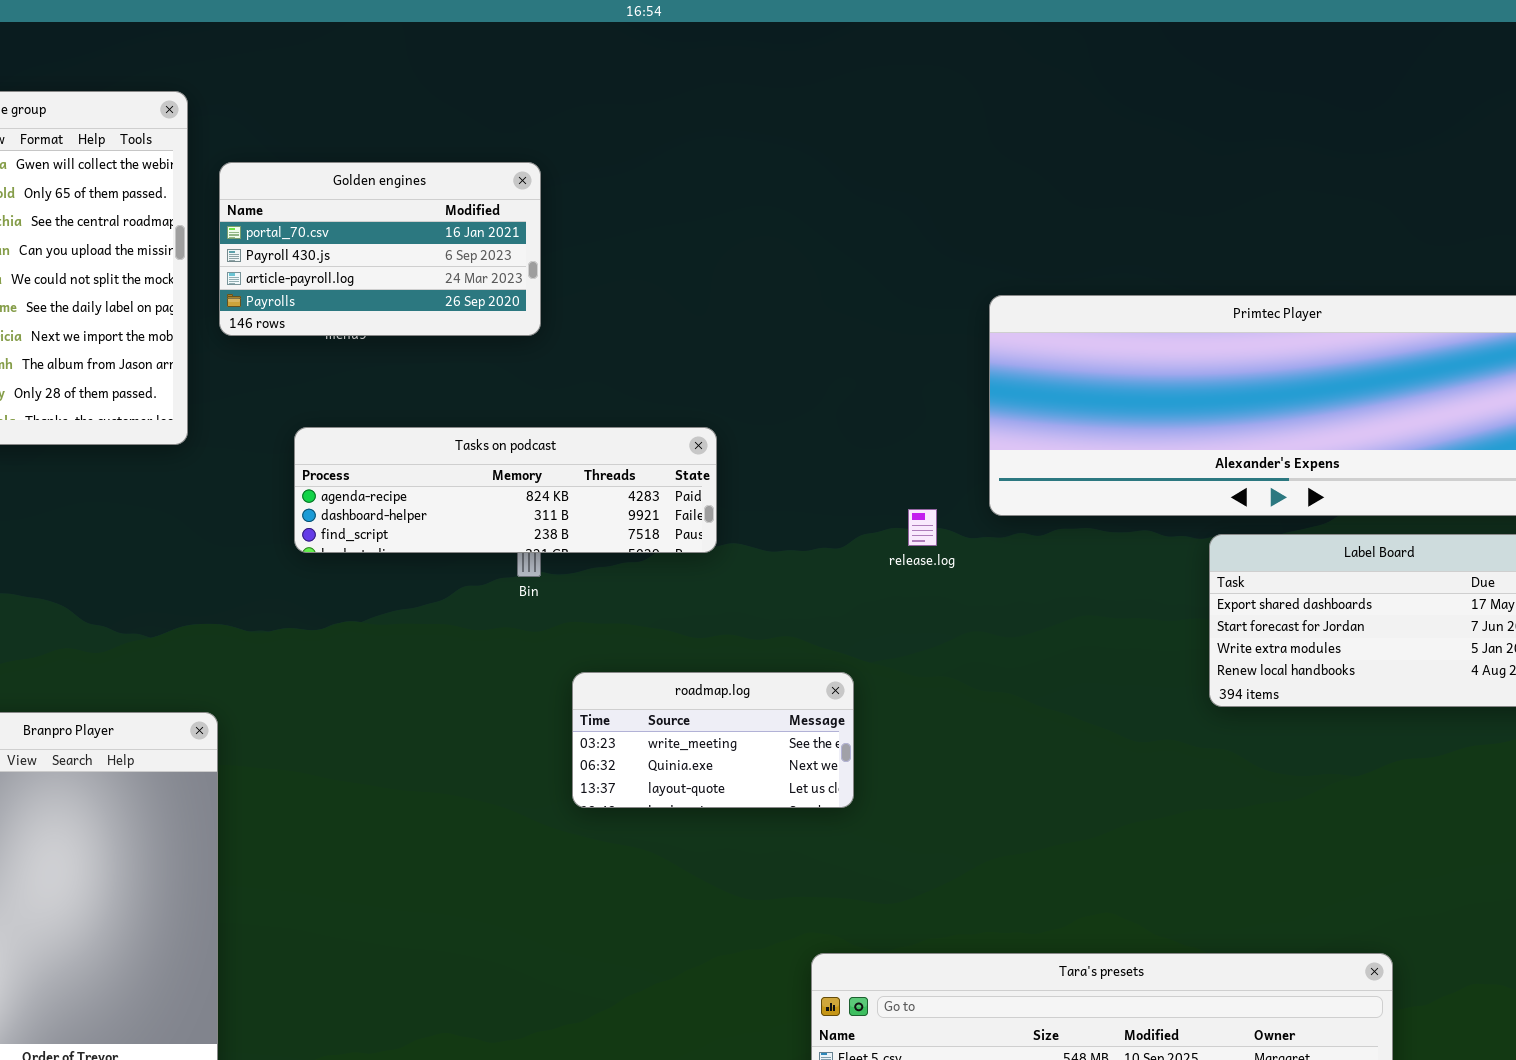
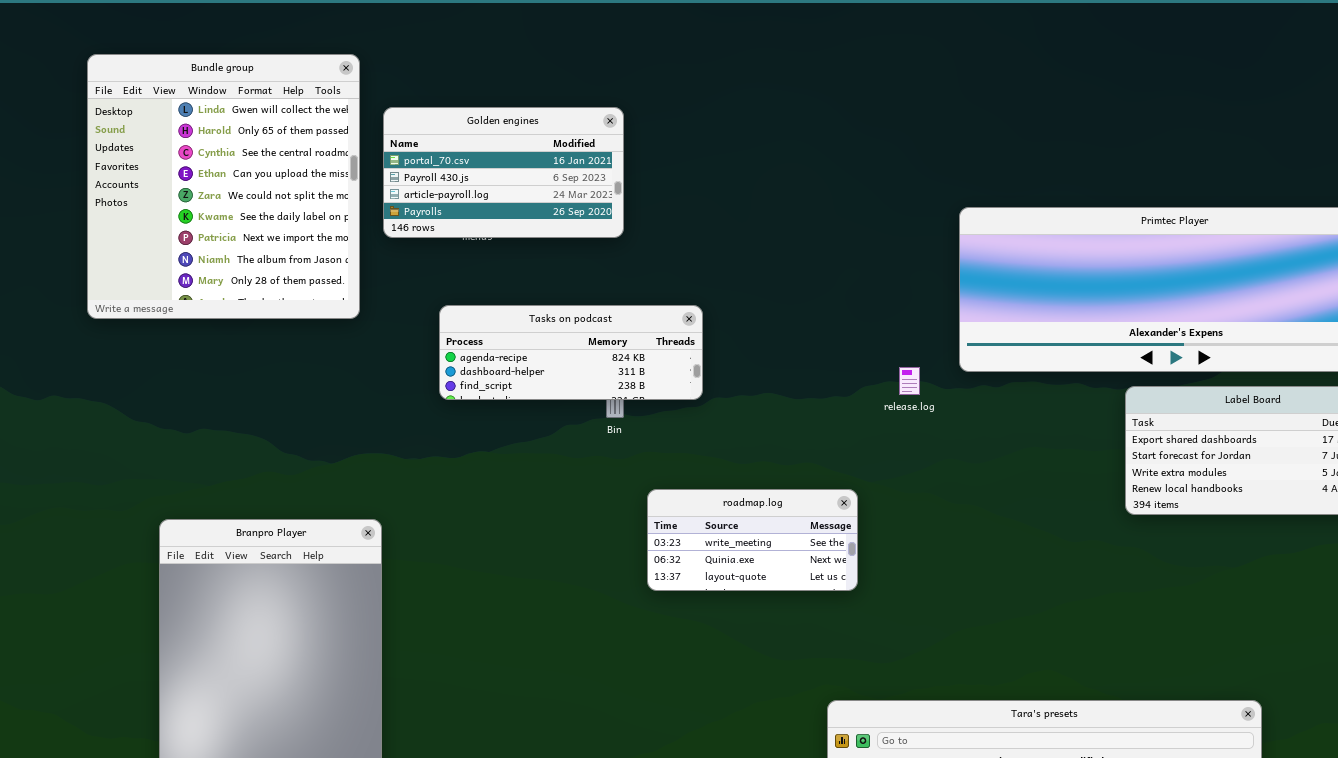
Tasks on podcast: [294,427,717,553] -> [439,305,703,400], resized

